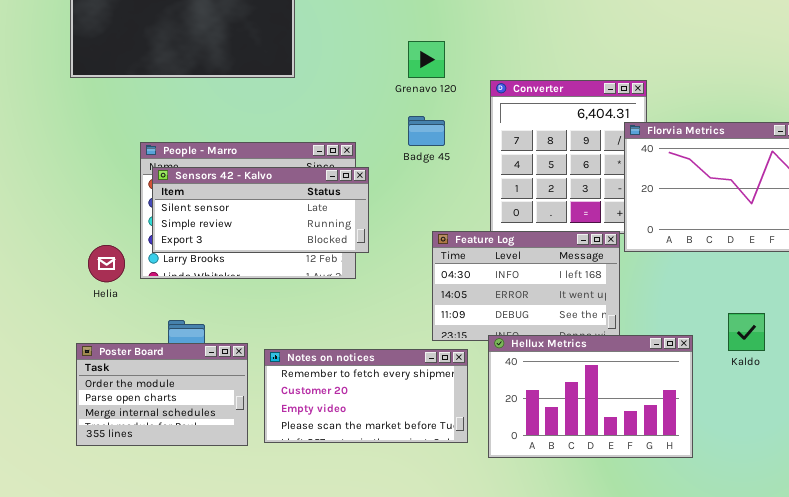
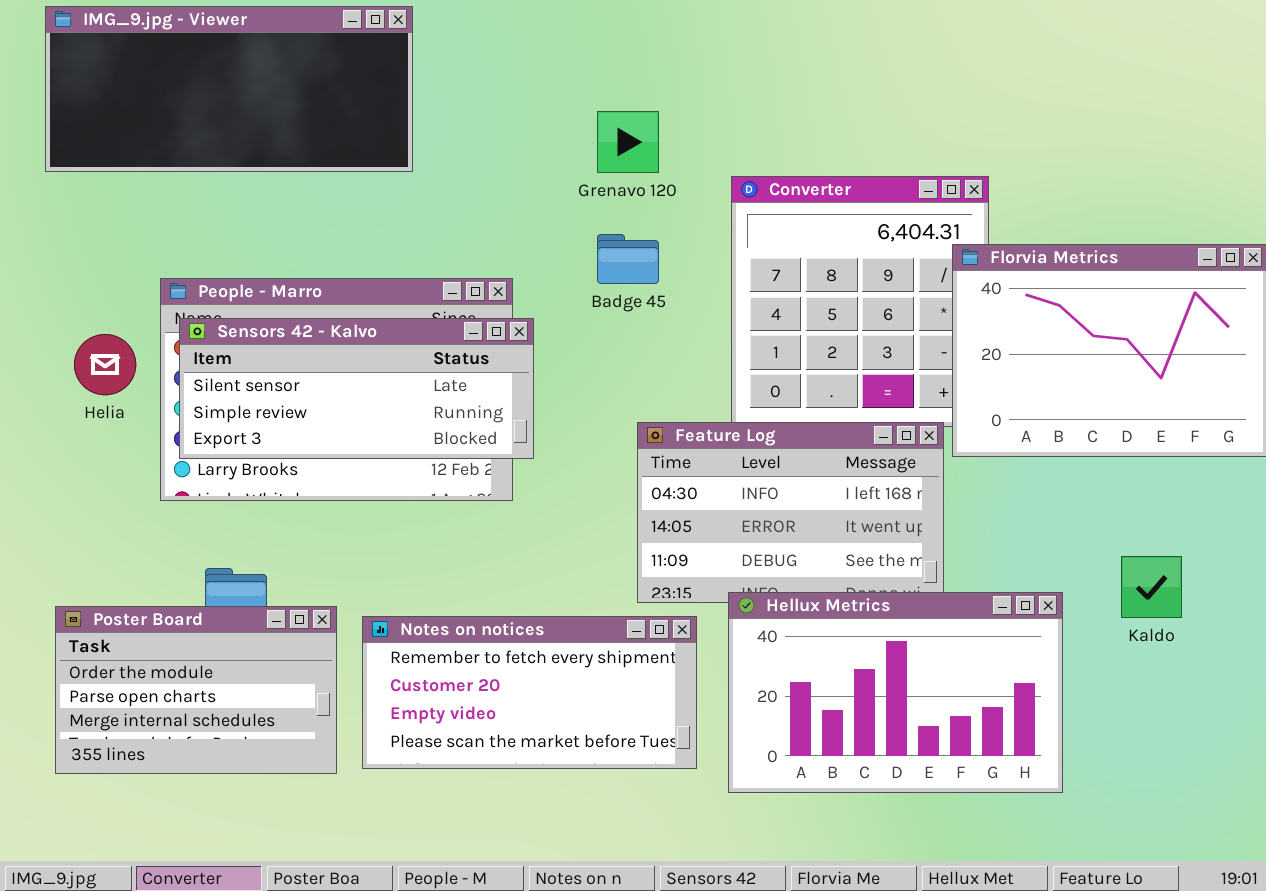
Helia: [88,245,125,282] -> [74,334,136,395], moved

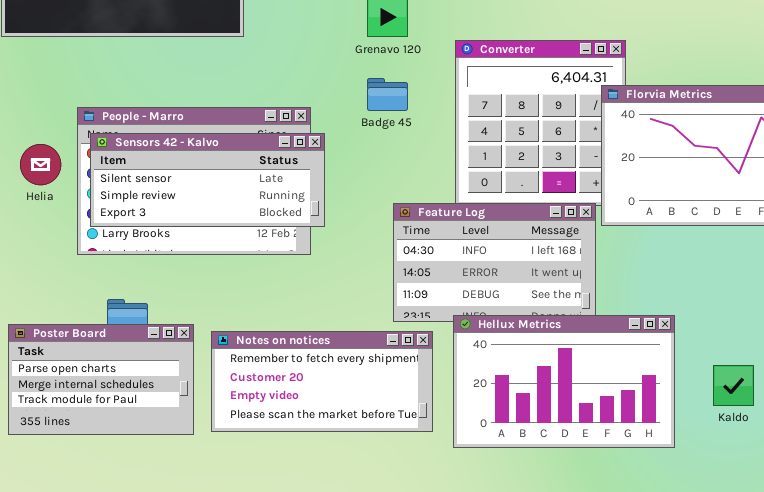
Kaldo: [1121,556,1182,618] -> [713,365,754,406], moved
Poster Board: [55,606,337,774] -> [8,324,194,435], scrolled down 1 row

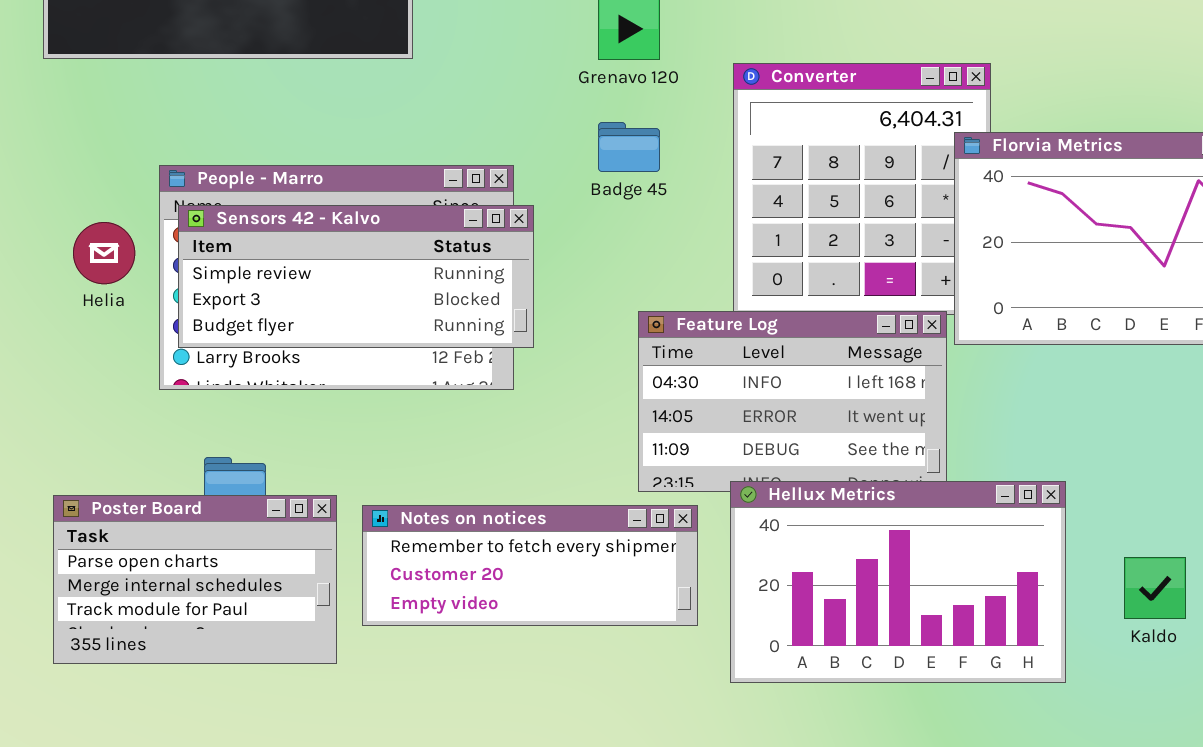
Sensors 42 - Kalvo: [90,133,325,227] -> [178,205,534,348], scrolled down 1 row
Notes on notices: [211,331,433,432] -> [362,505,698,626], resized

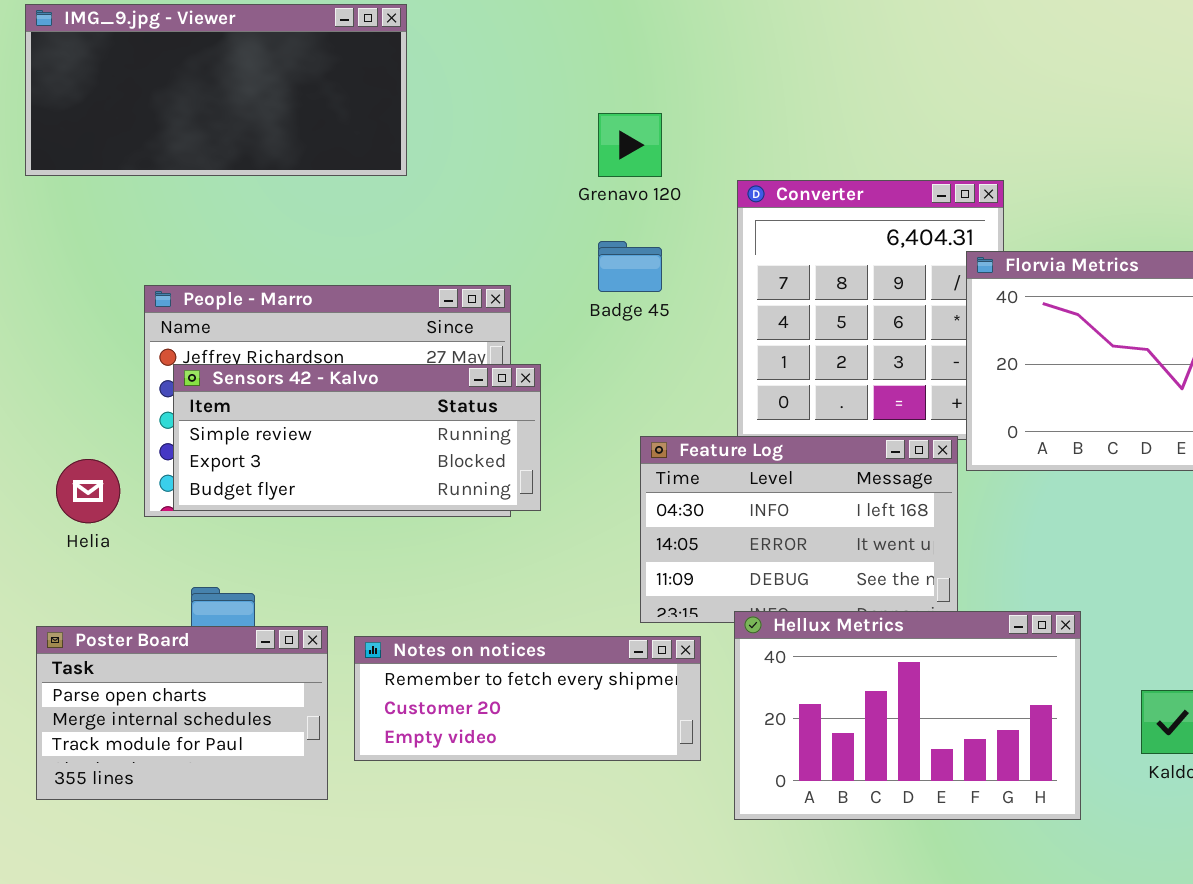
Sensors 42 - Kalvo: [178,205,534,348] -> [173,364,541,511], moved
Helia: [73,222,135,284] -> [56,459,120,523], moved

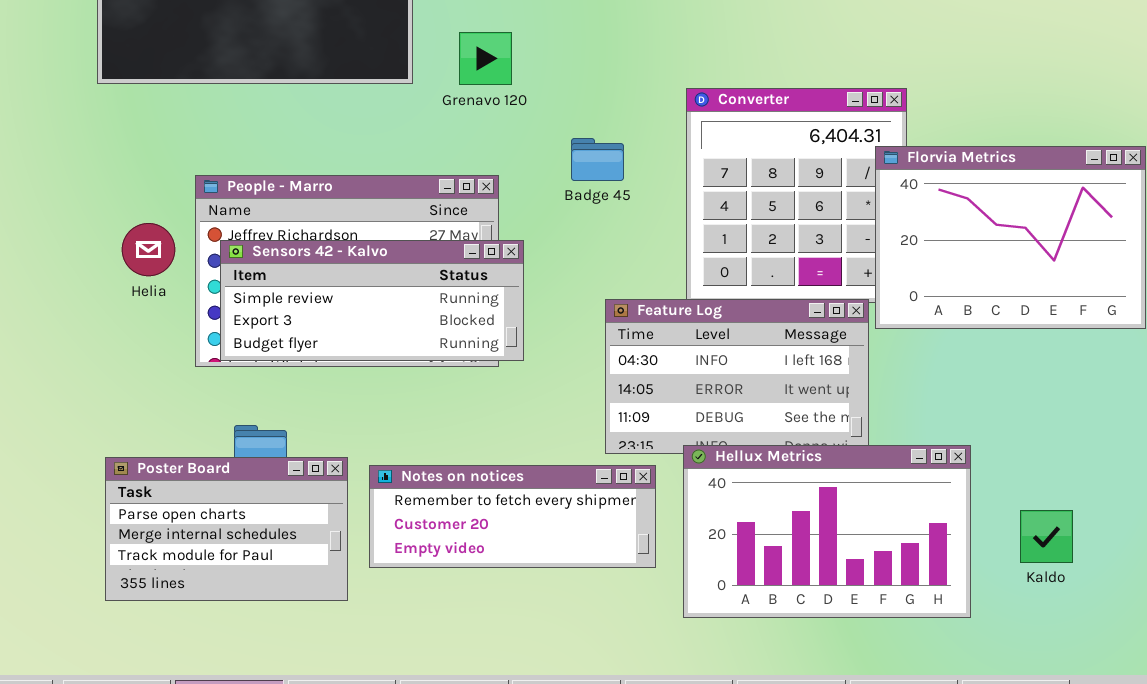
Grenavo 120: [598,113,662,177] -> [459,32,512,85], moved
Helia: [56,459,120,523] -> [122,223,175,276], moved

